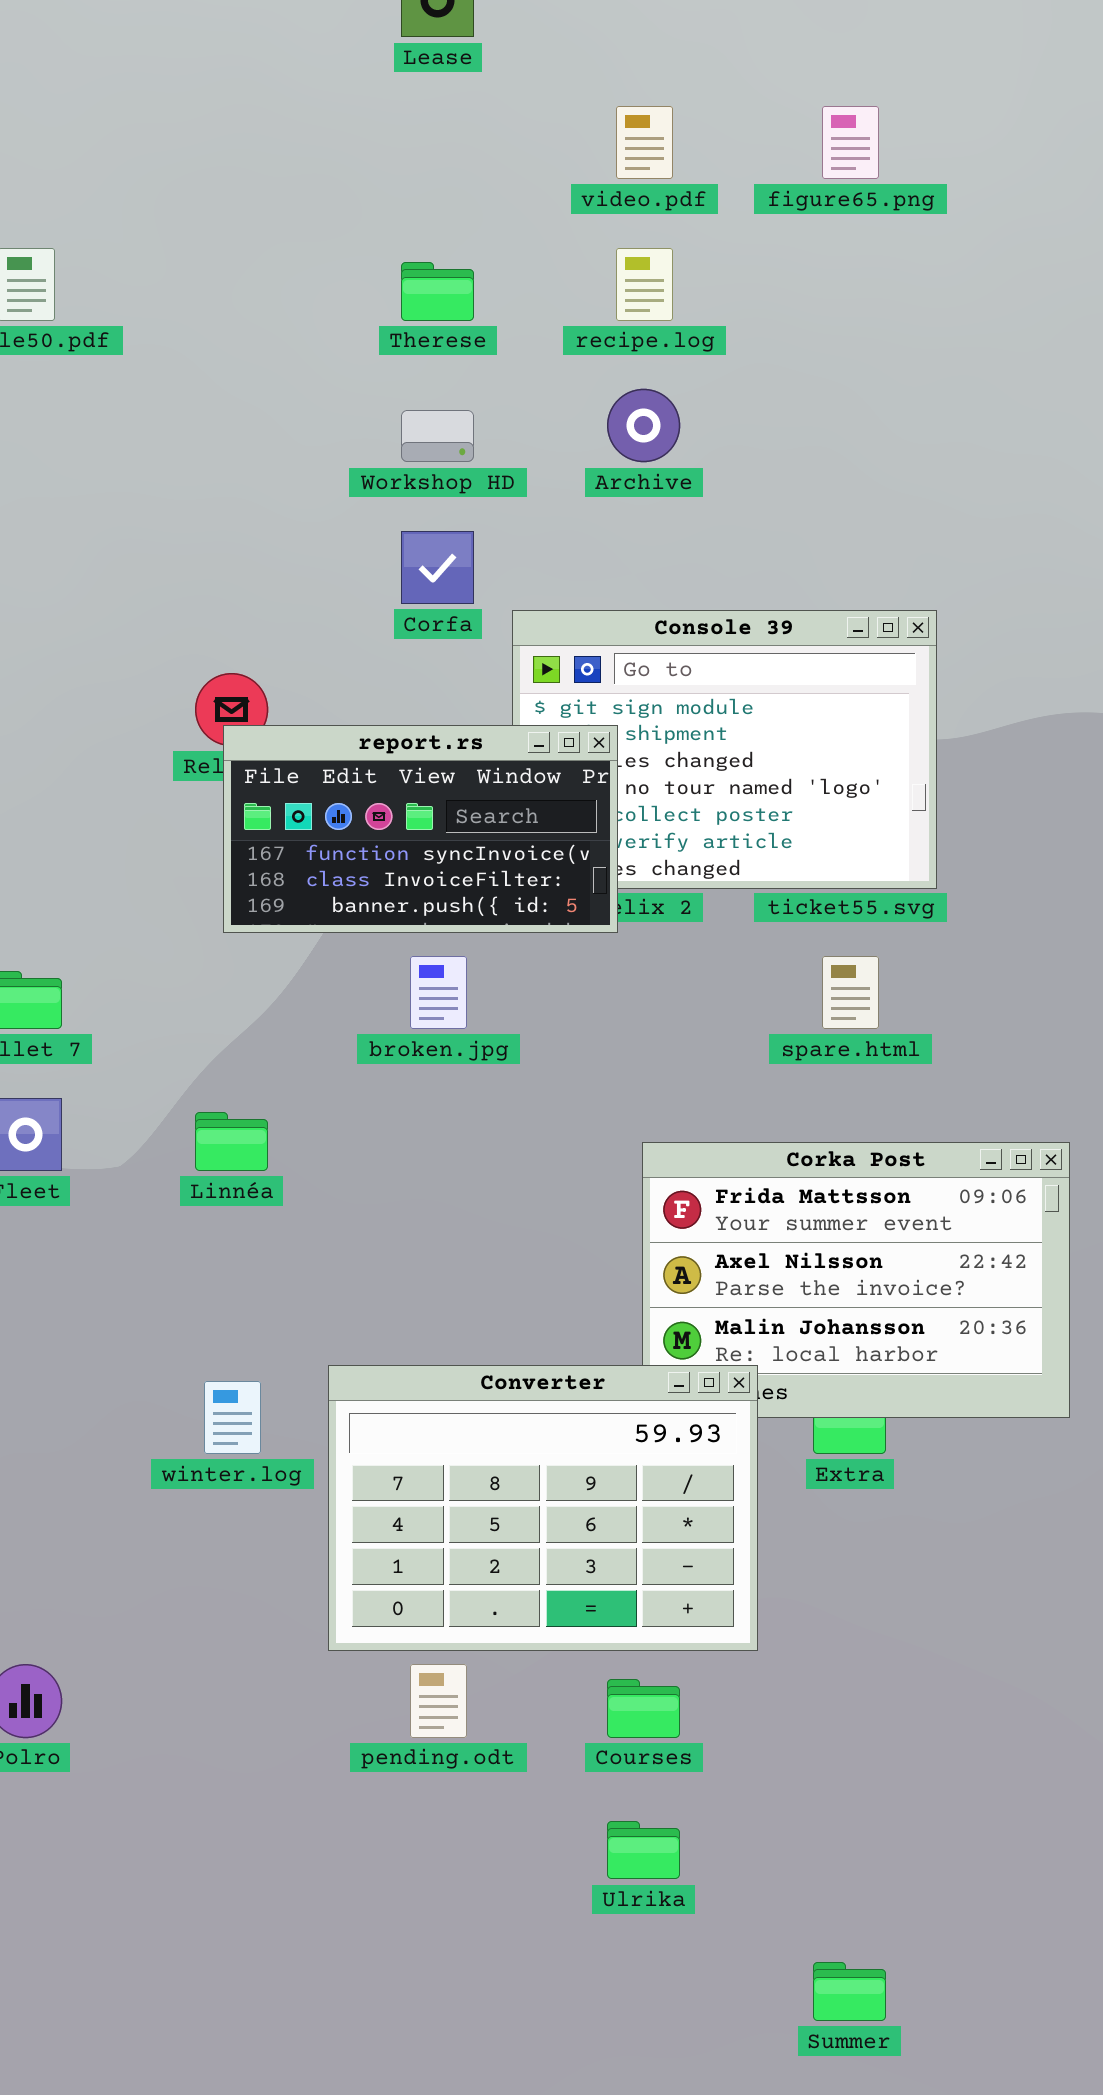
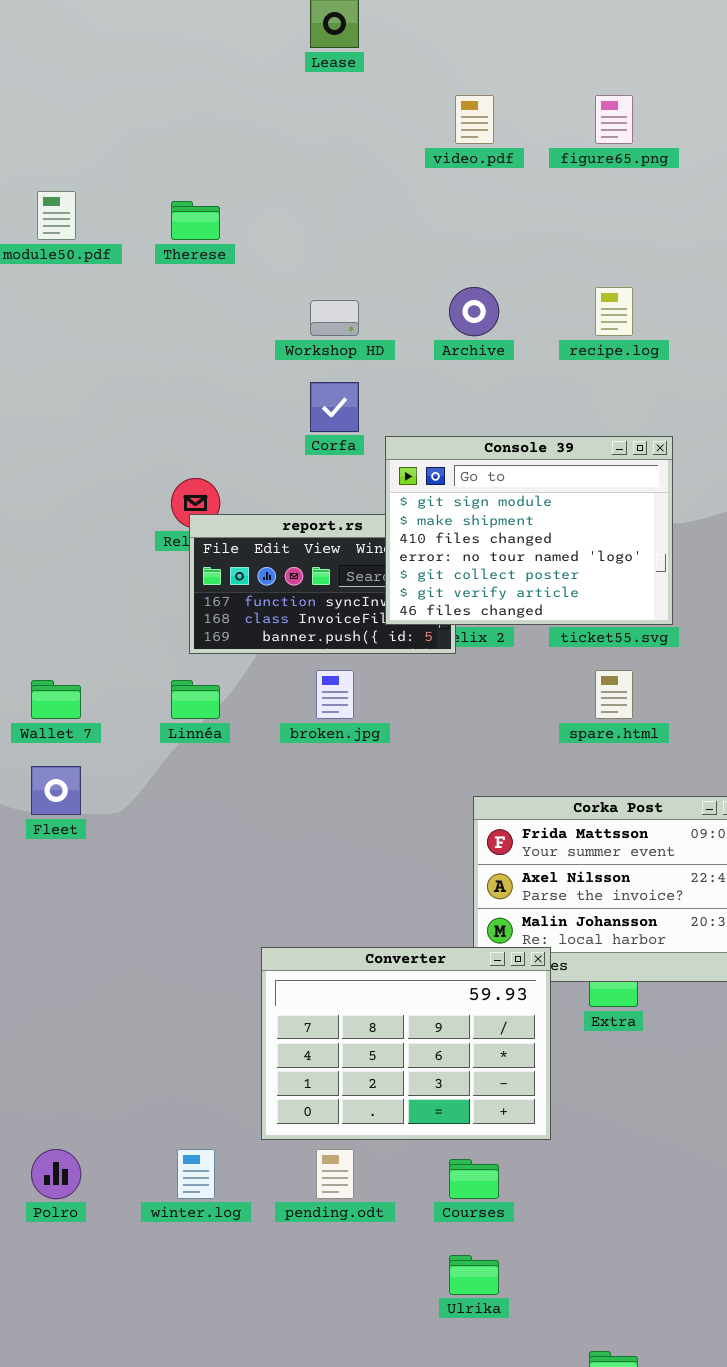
recipe.log: [616,248,673,321] -> [595,287,633,336], moved
Therese: [401,262,474,321] -> [171,201,220,240], moved
Console 39: [512,610,937,889] -> [385,436,673,625], raised
Linnéa: [195,1112,268,1171] -> [171,680,220,719], moved
winter.log: [204,1381,261,1454] -> [177,1149,215,1199], moved

